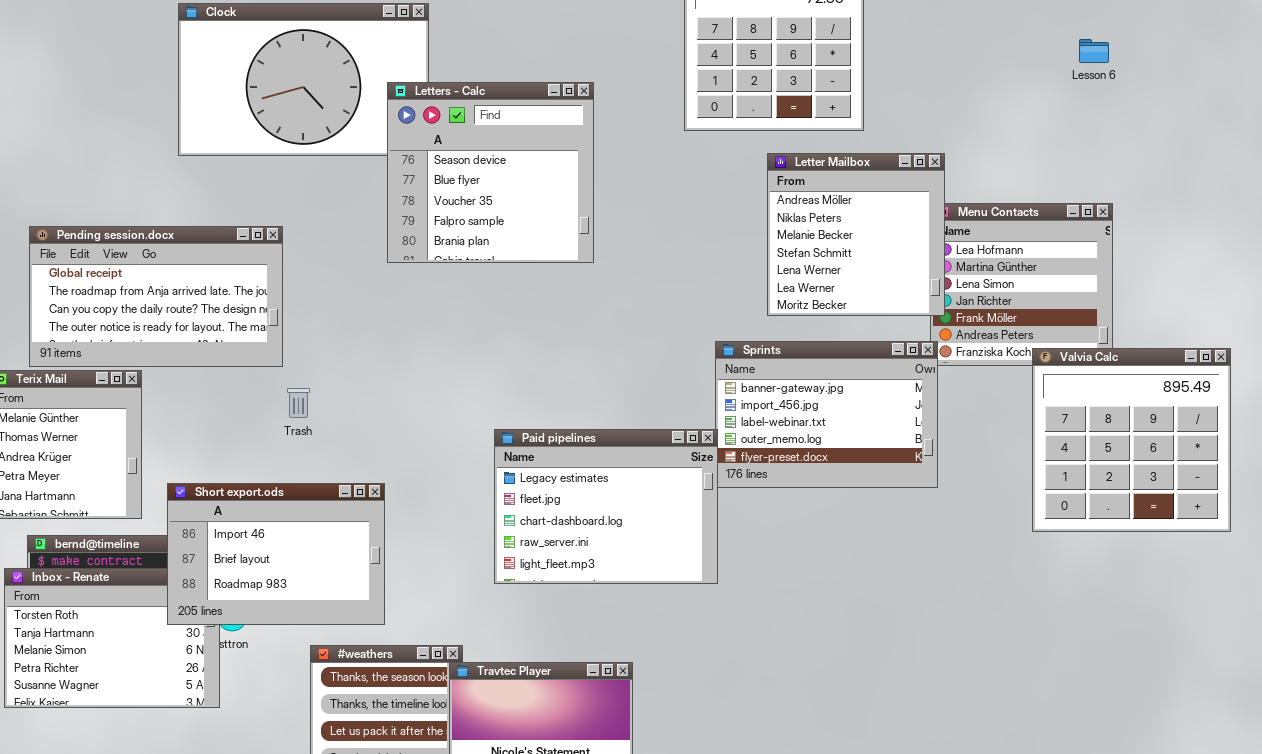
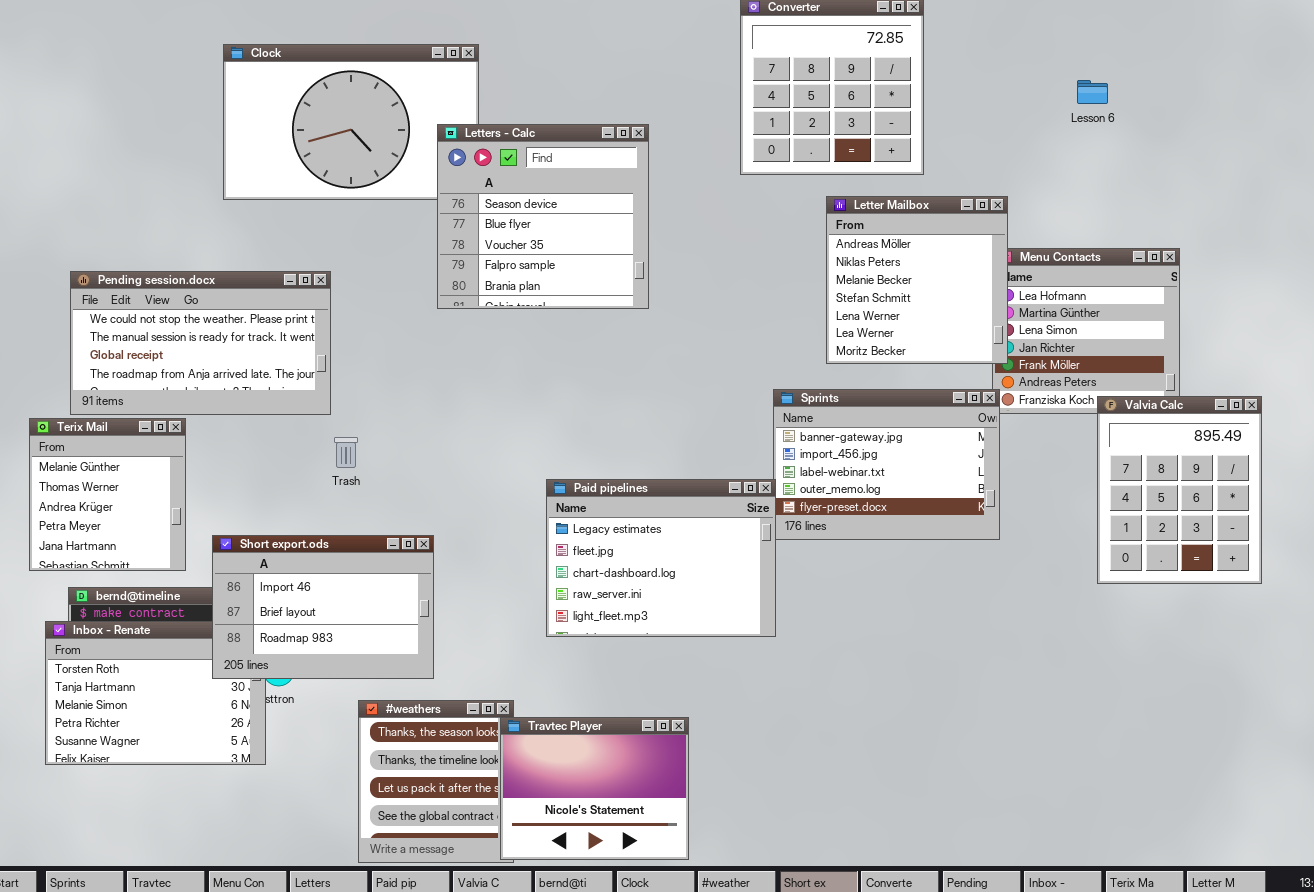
Lesson 6: [1079,39,1109,63] -> [1077,80,1108,104], moved
Pending session.docx: [29,226,283,367] -> [70,271,331,415], scrolled up 2 rows
Valvia Calc: [1032,348,1231,532] -> [1097,396,1262,584], resized

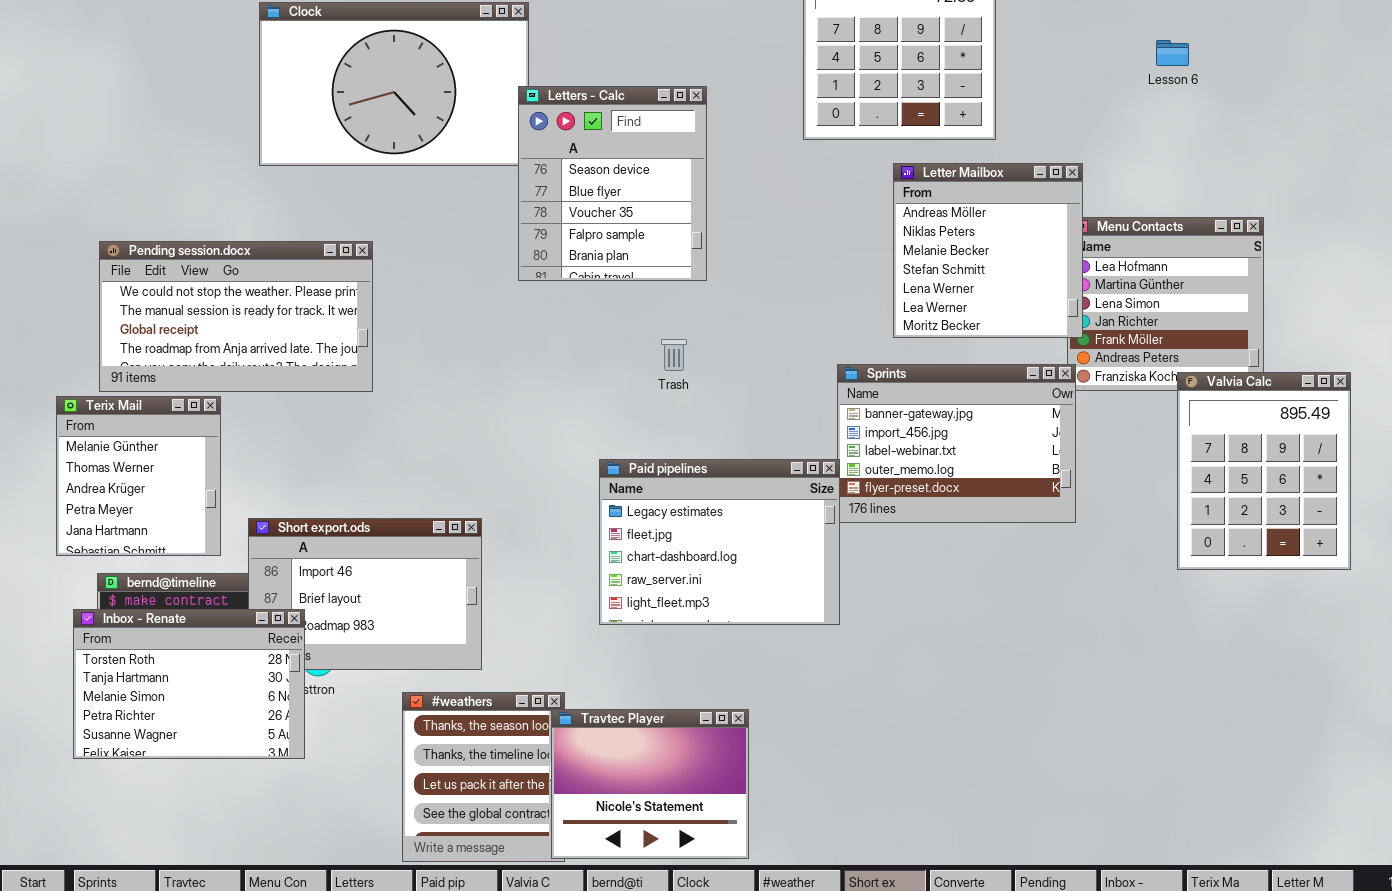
Letters - Calc: [437,124,649,309] -> [518,86,707,281], resized
Trash: [334,437,358,468] -> [661,339,687,371], moved
Inbox - Renate: [45,621,266,765] -> [73,609,305,759], raised

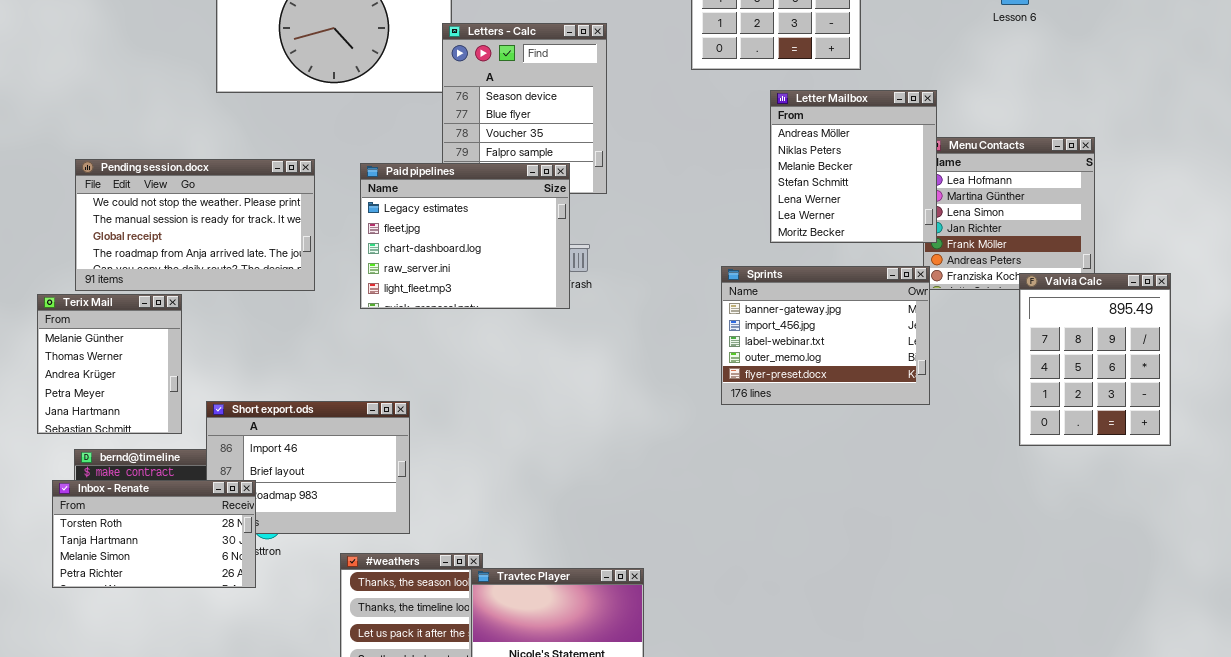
Paid pipelines: [599,459,840,625] -> [360,163,570,309], moved
Inbox - Renate: [73,609,305,759] -> [52,480,256,588], resized

